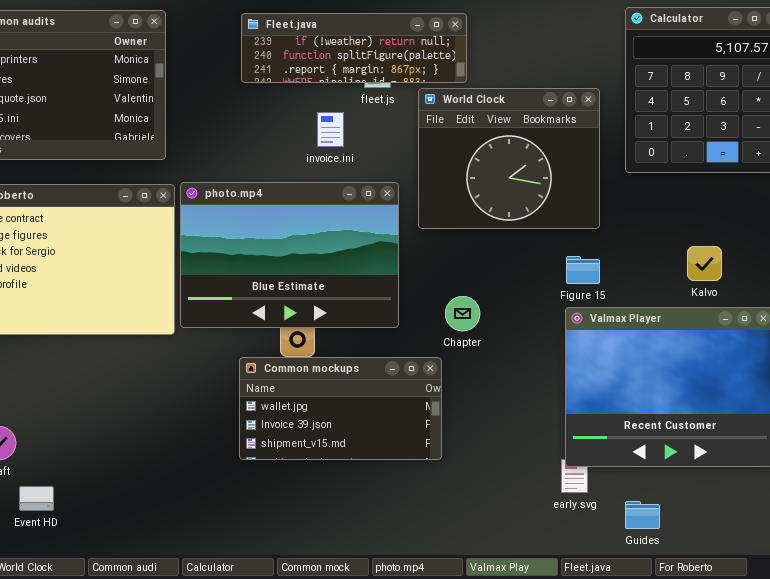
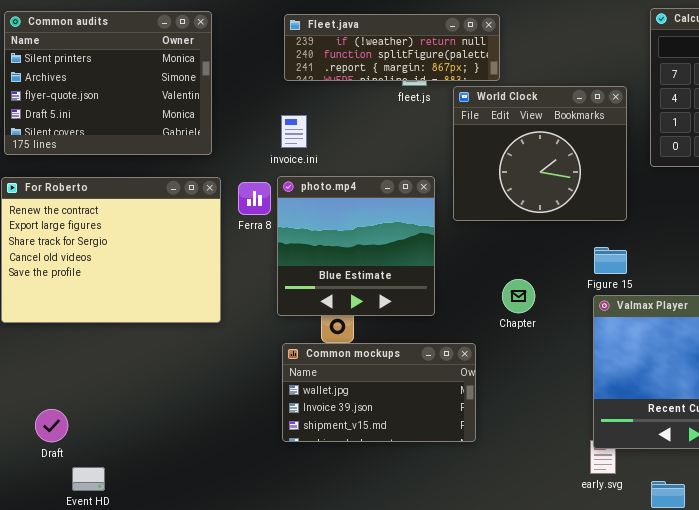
invoice.ini: [317,112,344,147] -> [281,115,307,148], moved
photo.mp4: [180,182,399,328] -> [277,176,435,316], resized
Chapter: [445,296,480,331] -> [502,279,535,313], moved

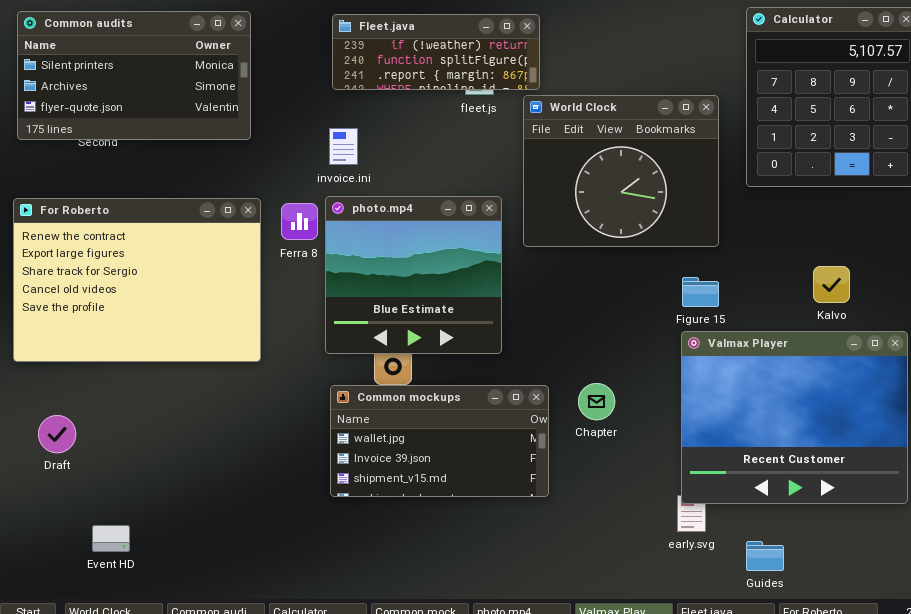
Common audits: [4,11,212,155] -> [17,11,251,140], resized
Fleet.java: [284,14,500,81] -> [332,14,540,90], resized
Chapter: [502,279,535,313] -> [578,383,615,420], moved
Draft: [35,409,68,442] -> [38,415,76,453], moved

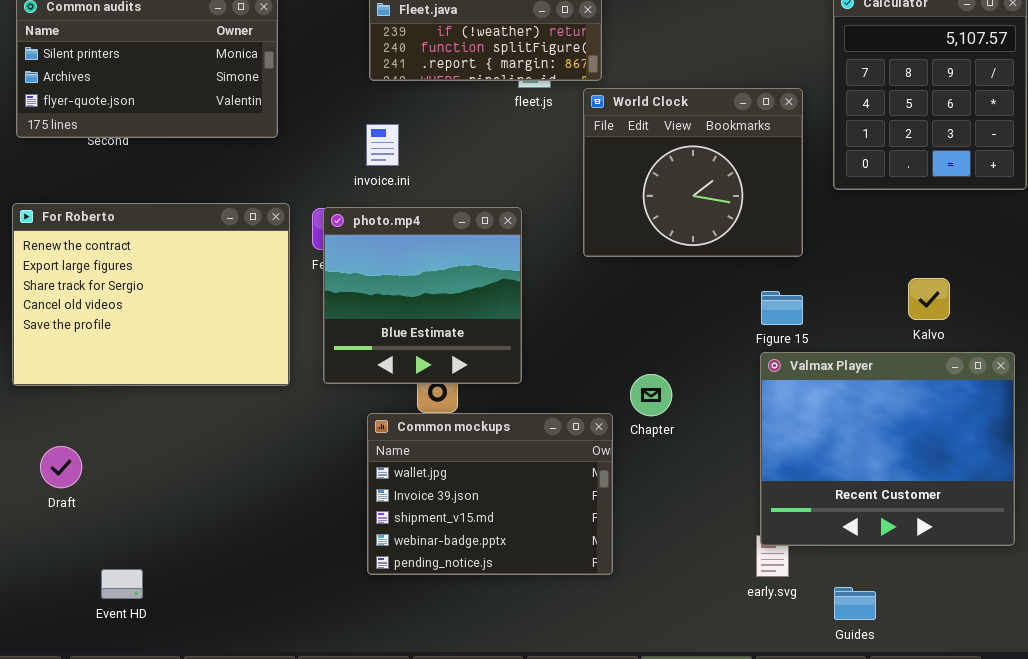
photo.mp4: [325,196,502,354] -> [323,207,522,384], moved
Chapter: [578,383,615,420] -> [630,374,672,416], moved
Common mockups: [330,385,549,497] -> [367,413,613,575], resized

